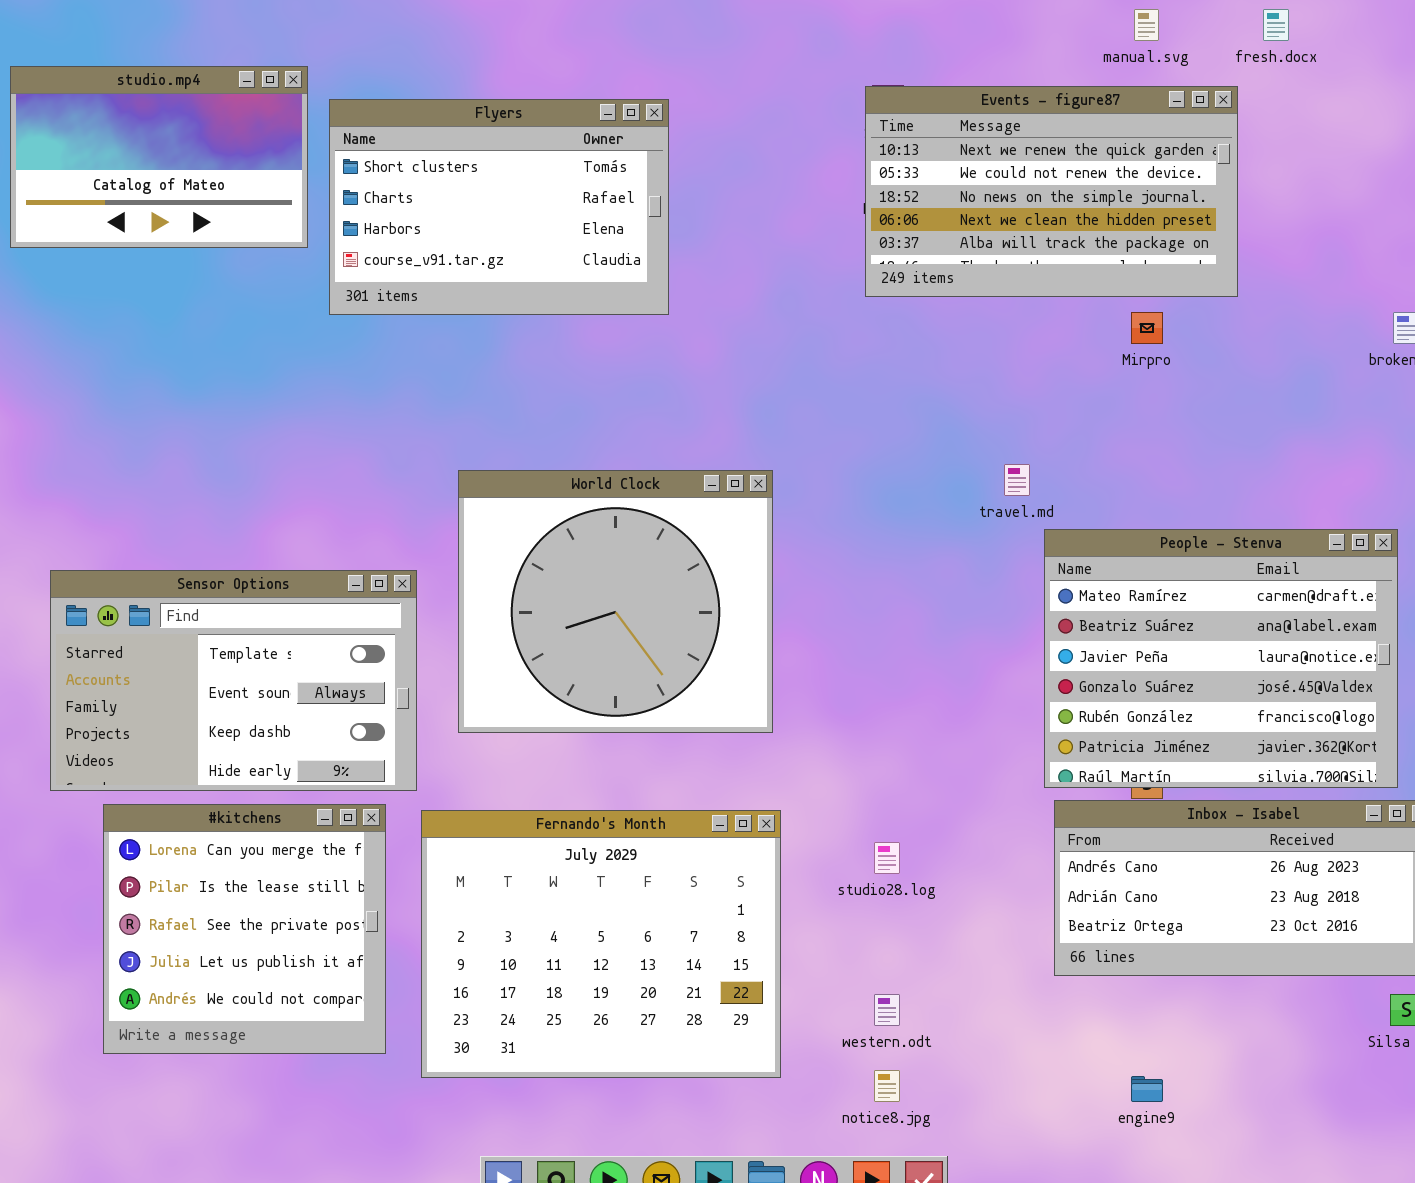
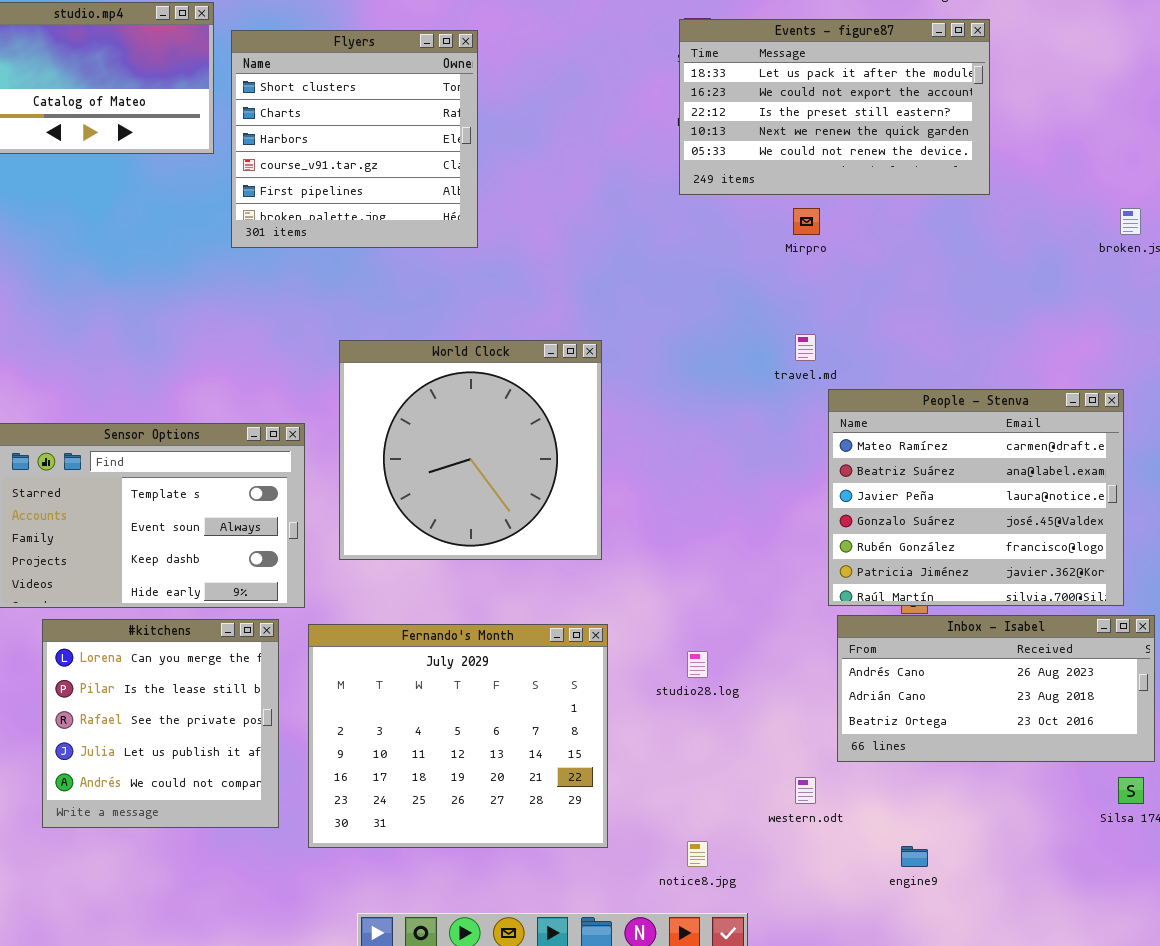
Events - figure87: [865,86,1238,297] -> [679,19,990,195], scrolled up 3 rows
Flyers: [329,99,669,315] -> [231,30,478,248], resized
Mirpro: [1131,312,1163,344] -> [793,208,820,235], moved
western.odt: [874,994,900,1026] -> [795,777,816,804], moved

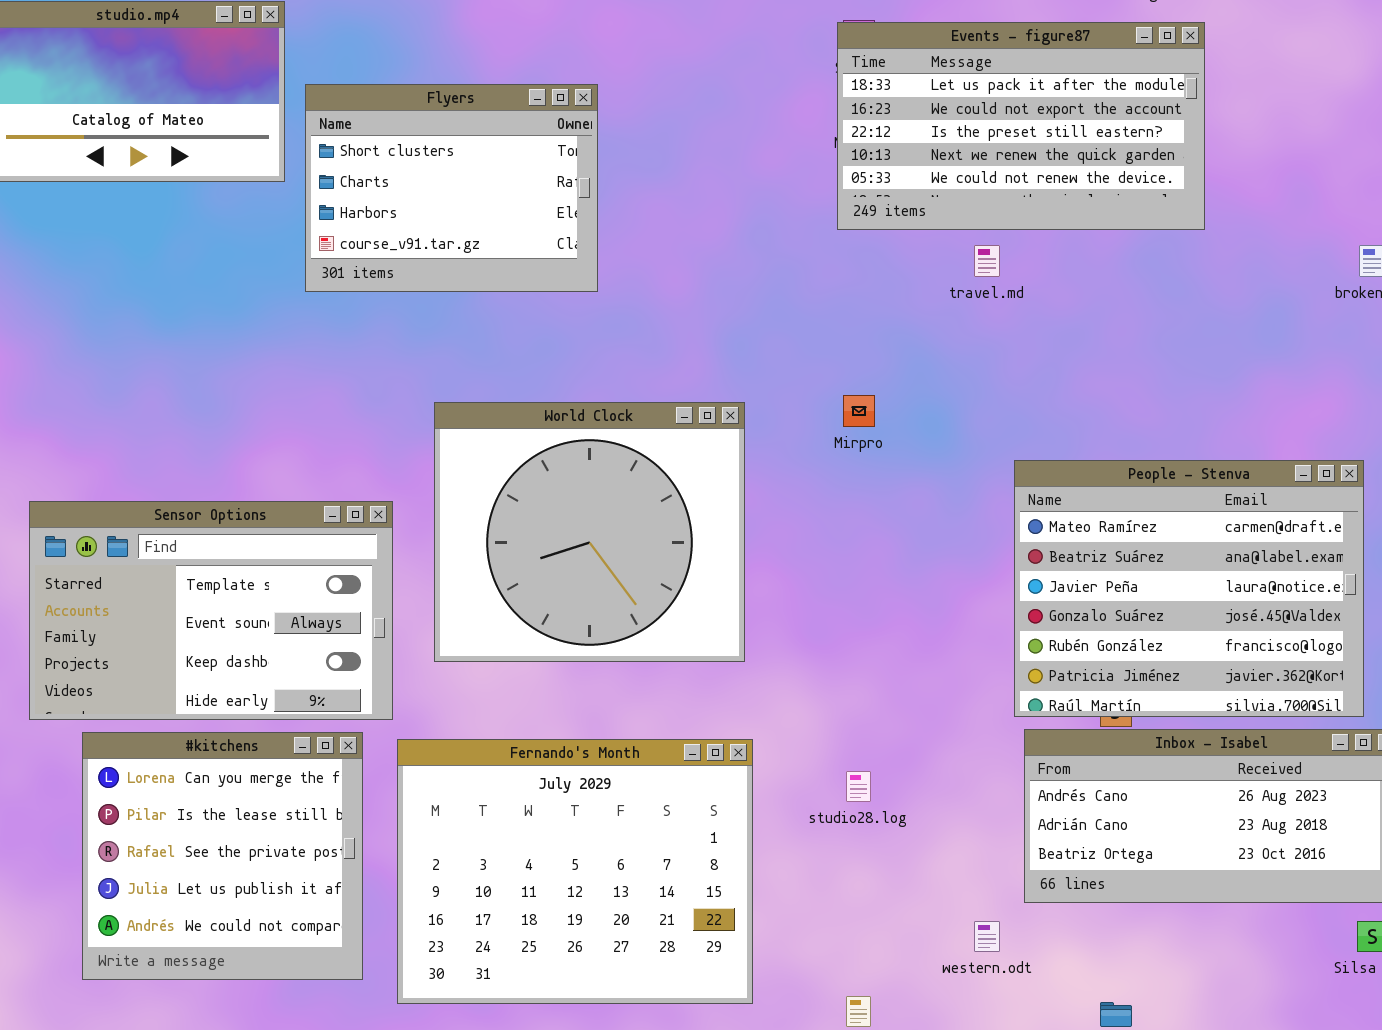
Flyers: [231,30,478,248] -> [305,84,598,292], resized
Mirpro: [793,208,820,235] -> [843,395,875,427], moved
travel.md: [795,334,816,361] -> [974,245,1000,277], moved

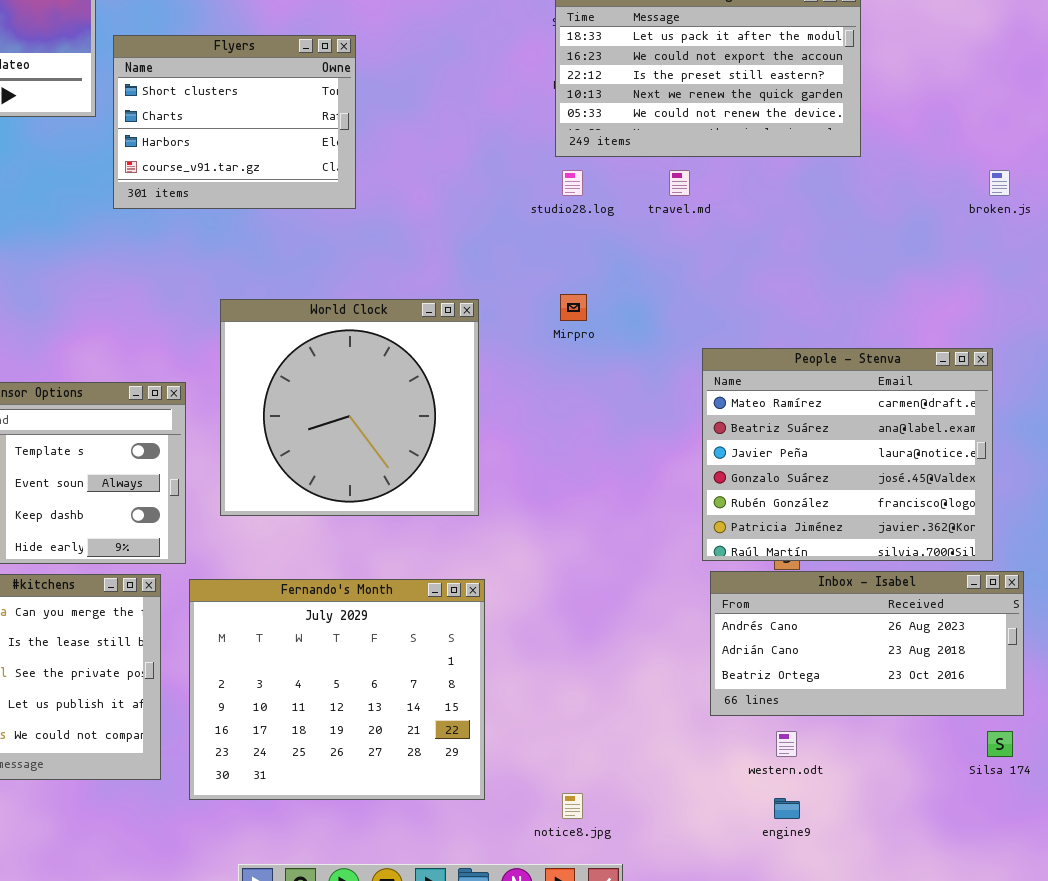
studio28.log: [846,771,871,802] -> [562,170,583,196], moved
western.odt: [974,921,1000,952] -> [776,731,797,757], moved

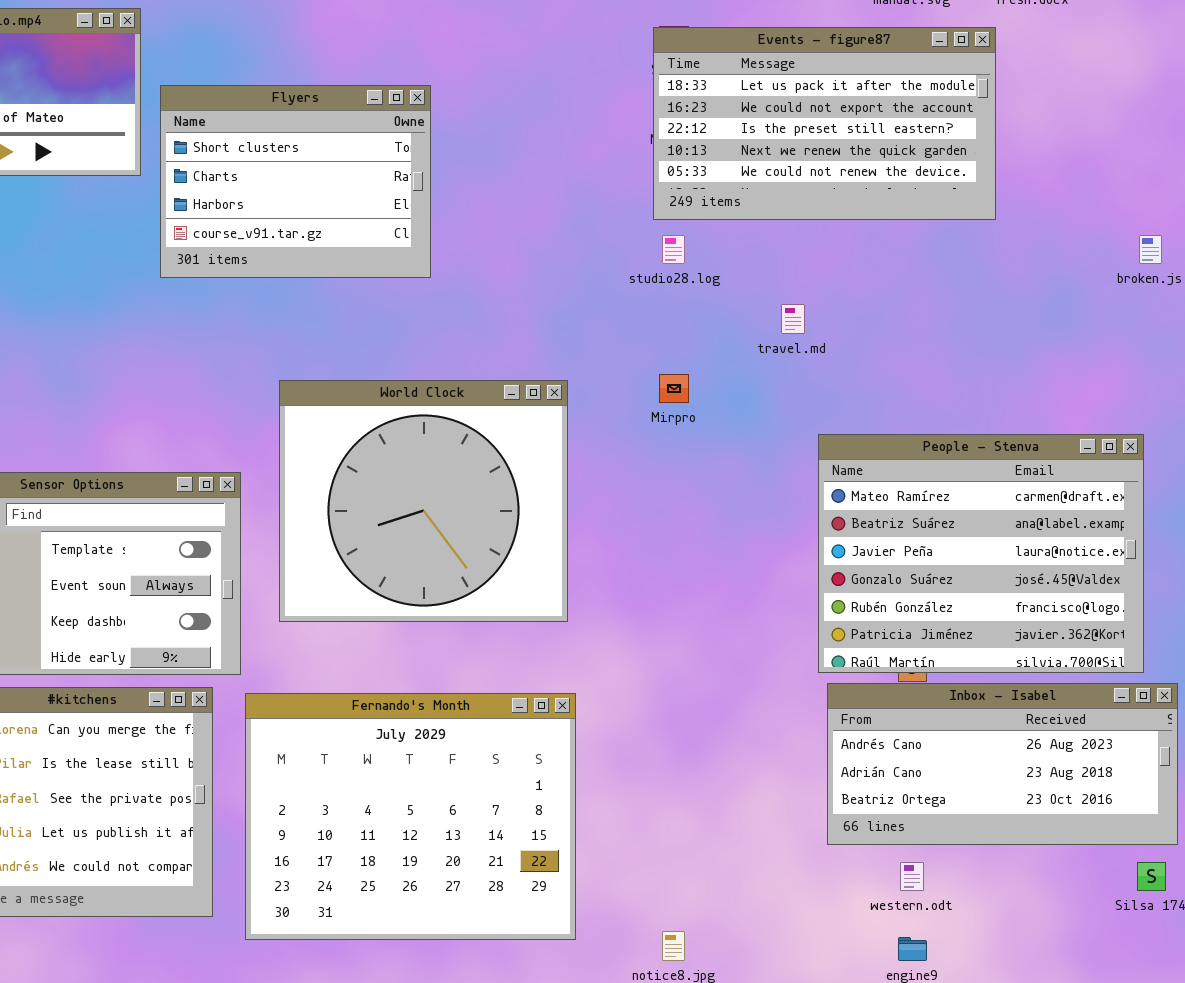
travel.md: [669,170,690,196] -> [781,304,805,334], moved

